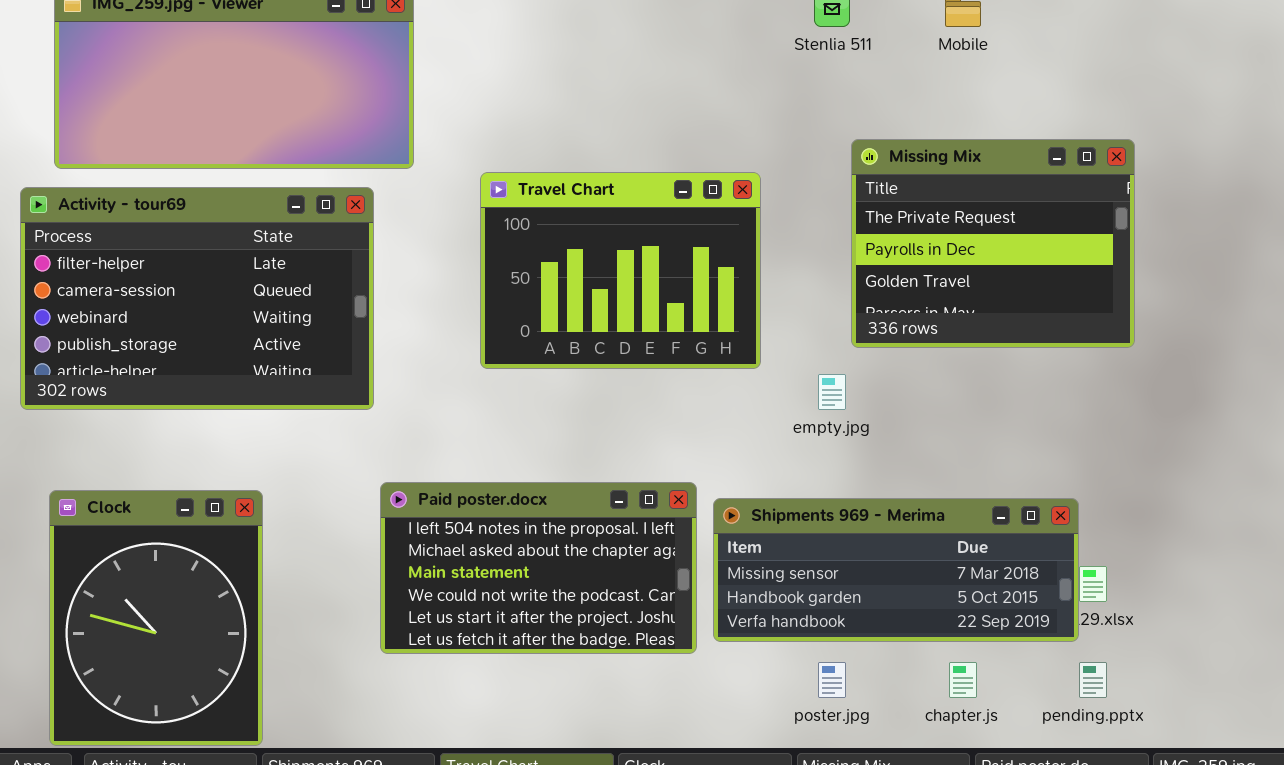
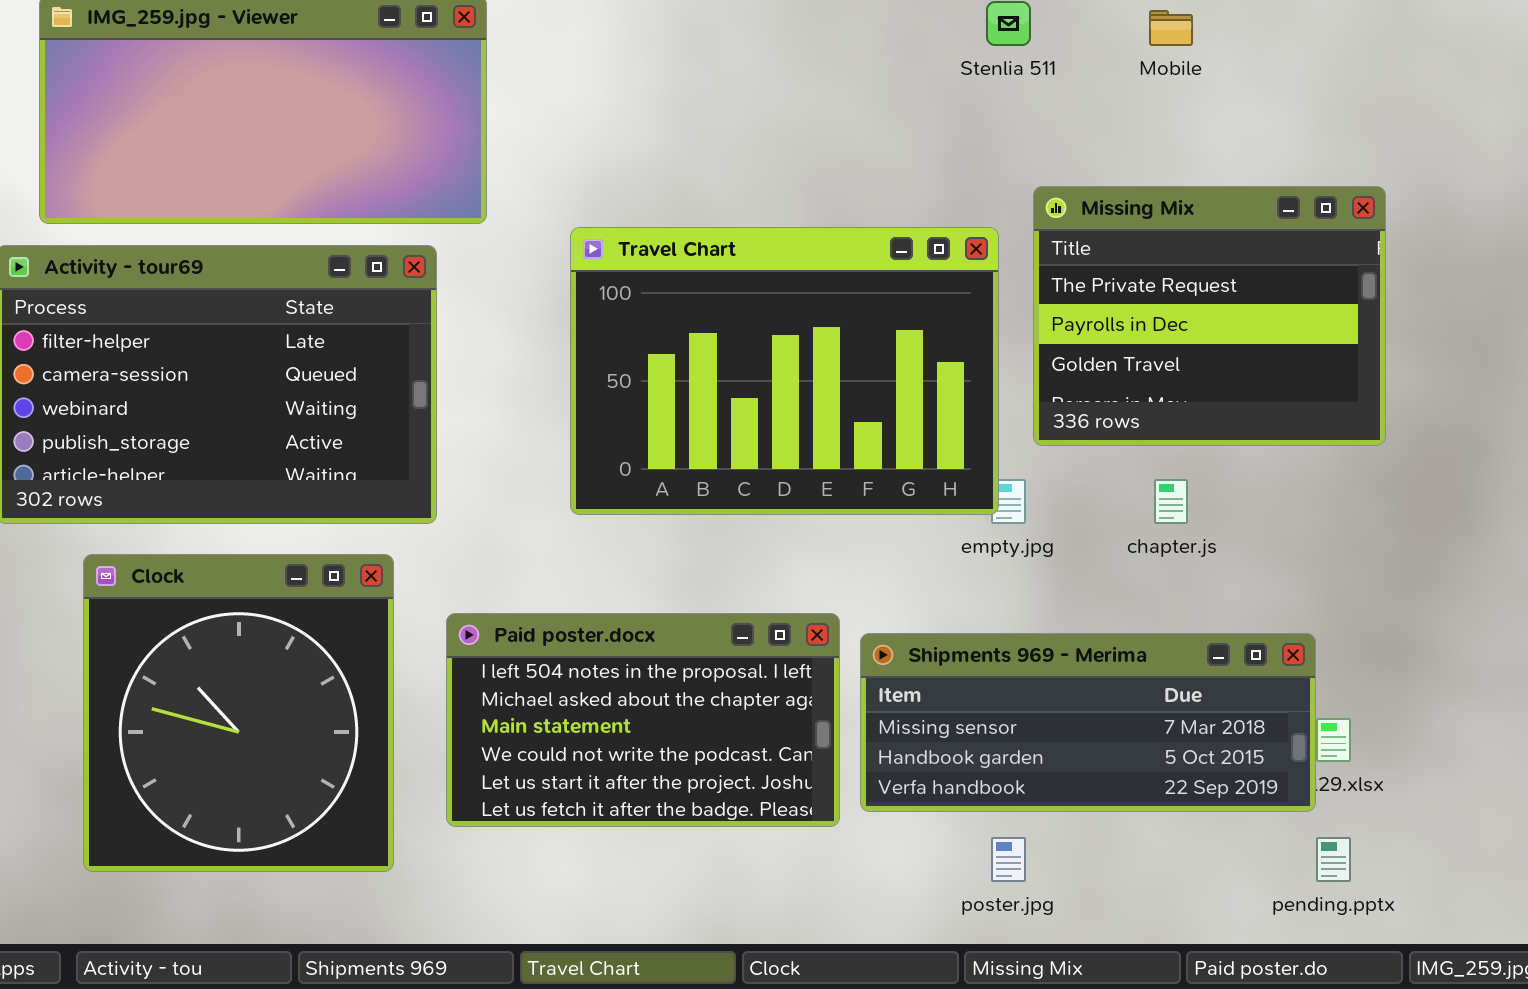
Travel Chart: [480,172,761,369] -> [570,227,999,515], resized
Clock: [49,490,263,746] -> [83,554,394,872], moved, resized
chapter.js: [949,662,977,698] -> [1154,479,1188,524], moved

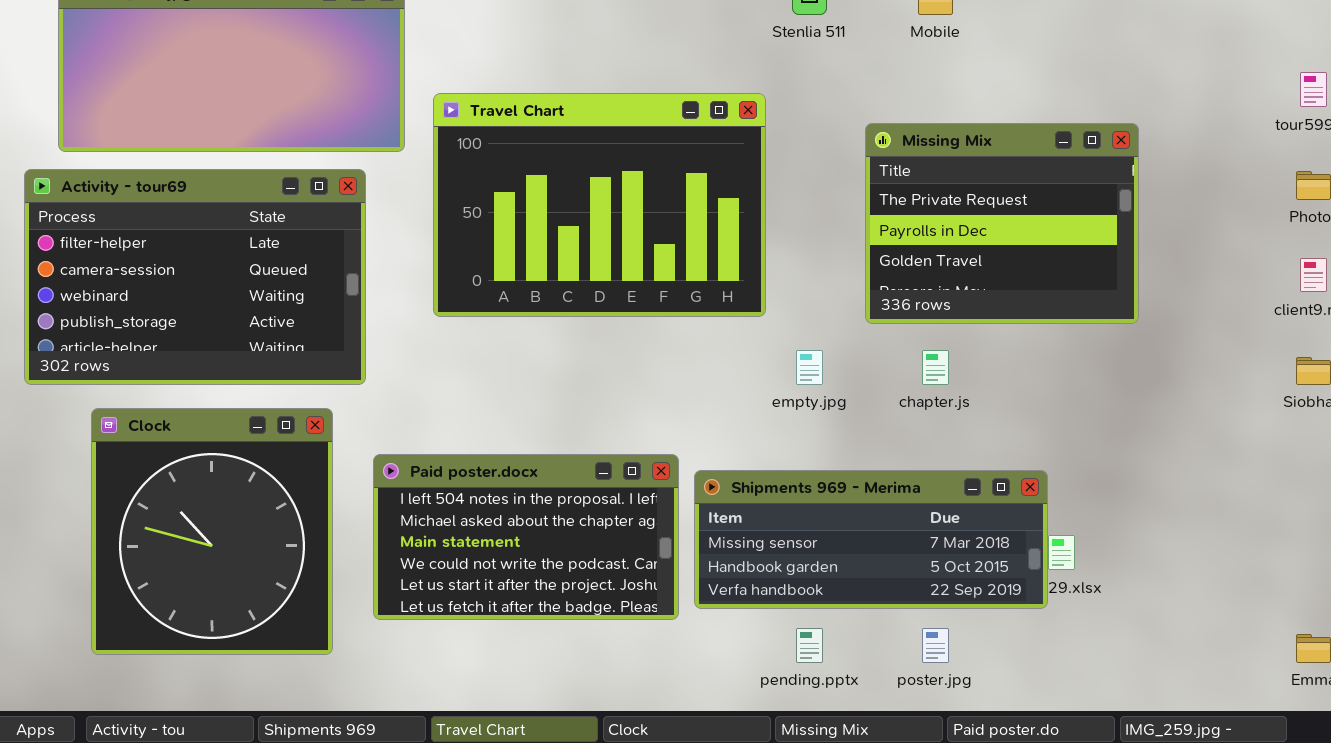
Missing Mix: [1033,186,1386,446] -> [865,123,1139,324], moved
Travel Chart: [570,227,999,515] -> [433,93,766,317], moved
poster.jpg: [991,837,1026,882] -> [922,628,949,663], moved
pending.pptx: [1316,837,1351,882] -> [796,628,823,663], moved

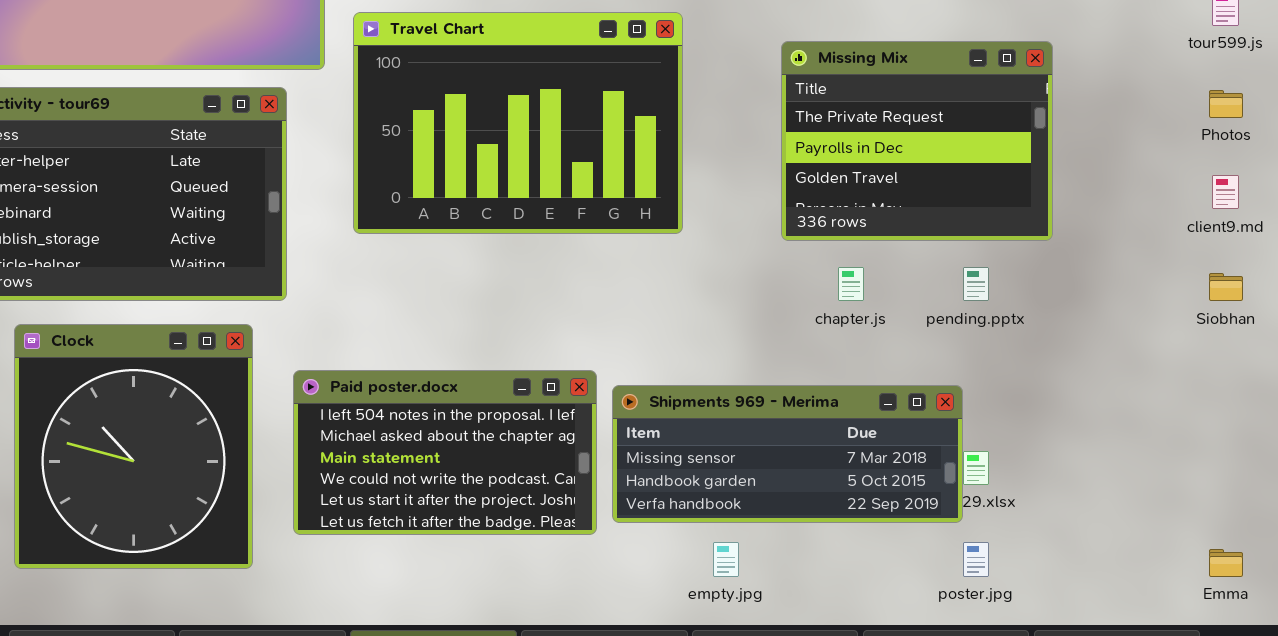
empty.jpg: [796,350,823,385] -> [713,542,739,577], moved
pending.pptx: [796,628,823,663] -> [963,267,989,301], moved
poster.jpg: [922,628,949,663] -> [963,542,989,577], moved

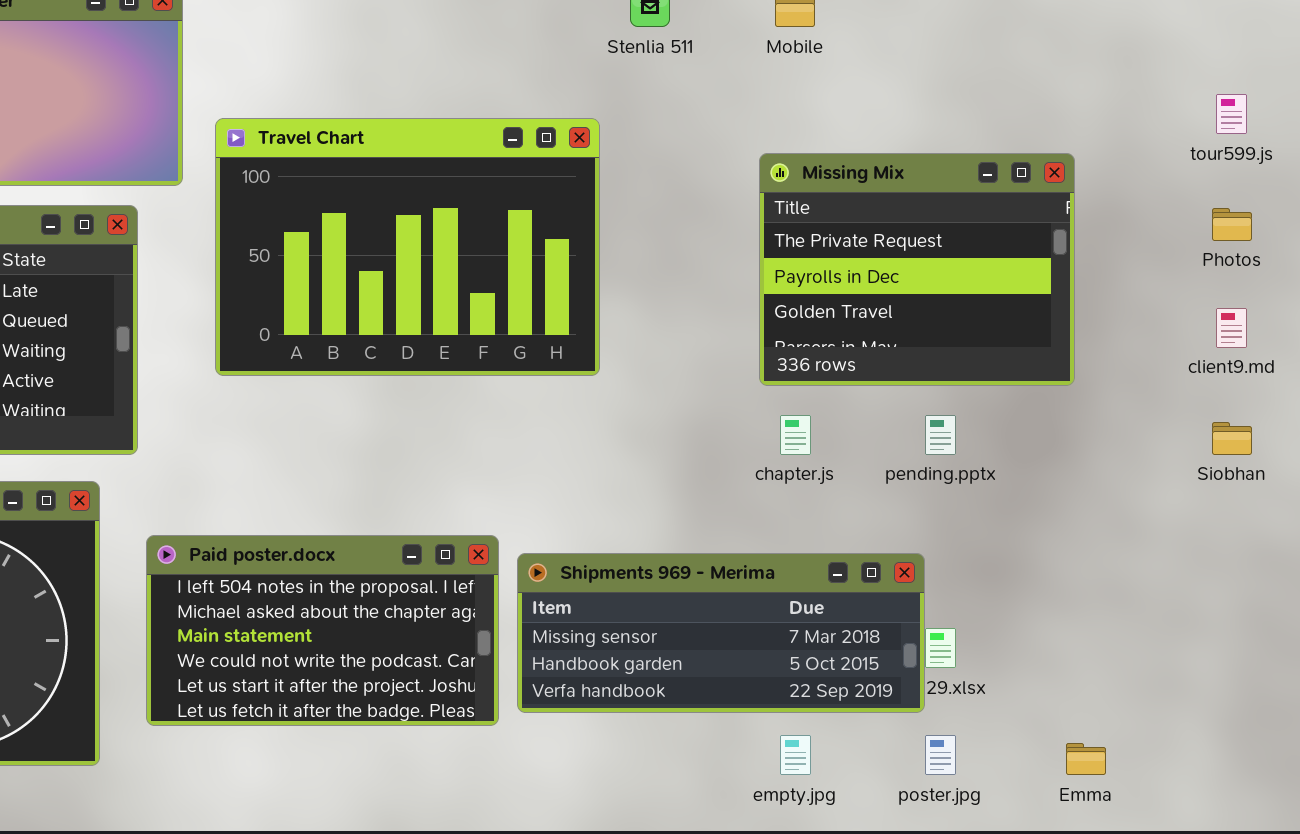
Missing Mix: [781,41,1053,241] -> [759,153,1075,386], moved
empty.jpg: [713,542,739,577] -> [780,735,811,775], moved
Emma: [1209,549,1243,577] -> [1066,743,1106,775], moved

